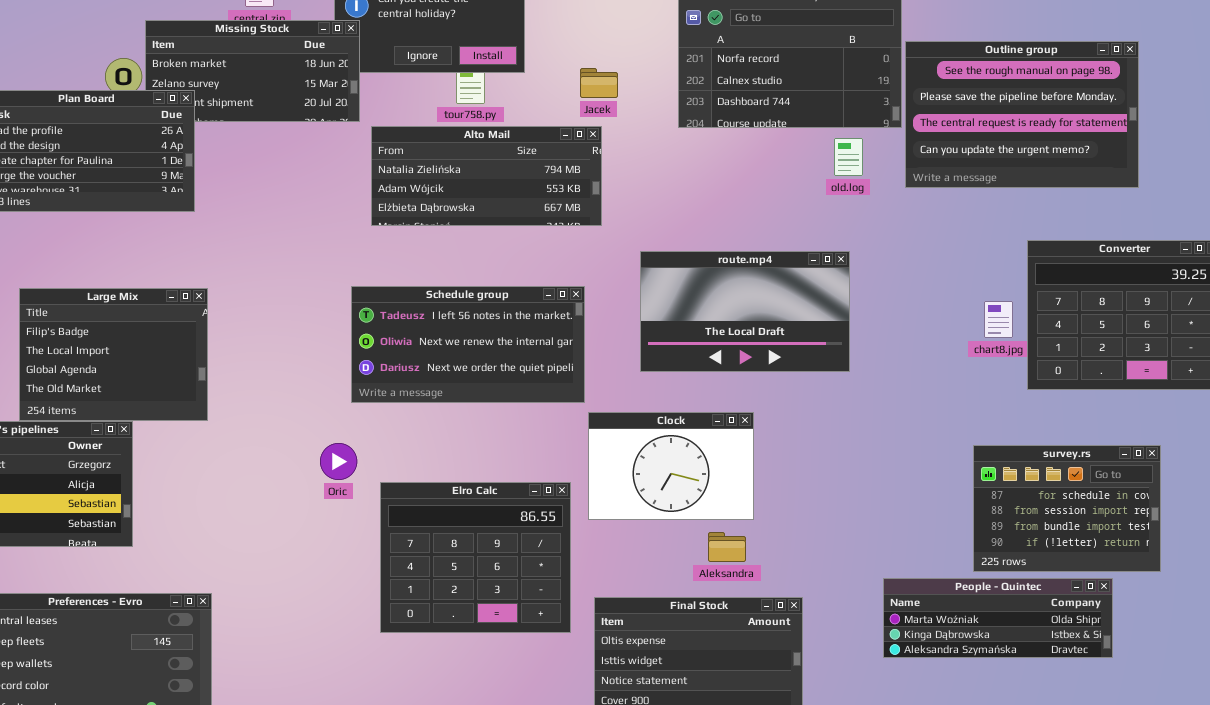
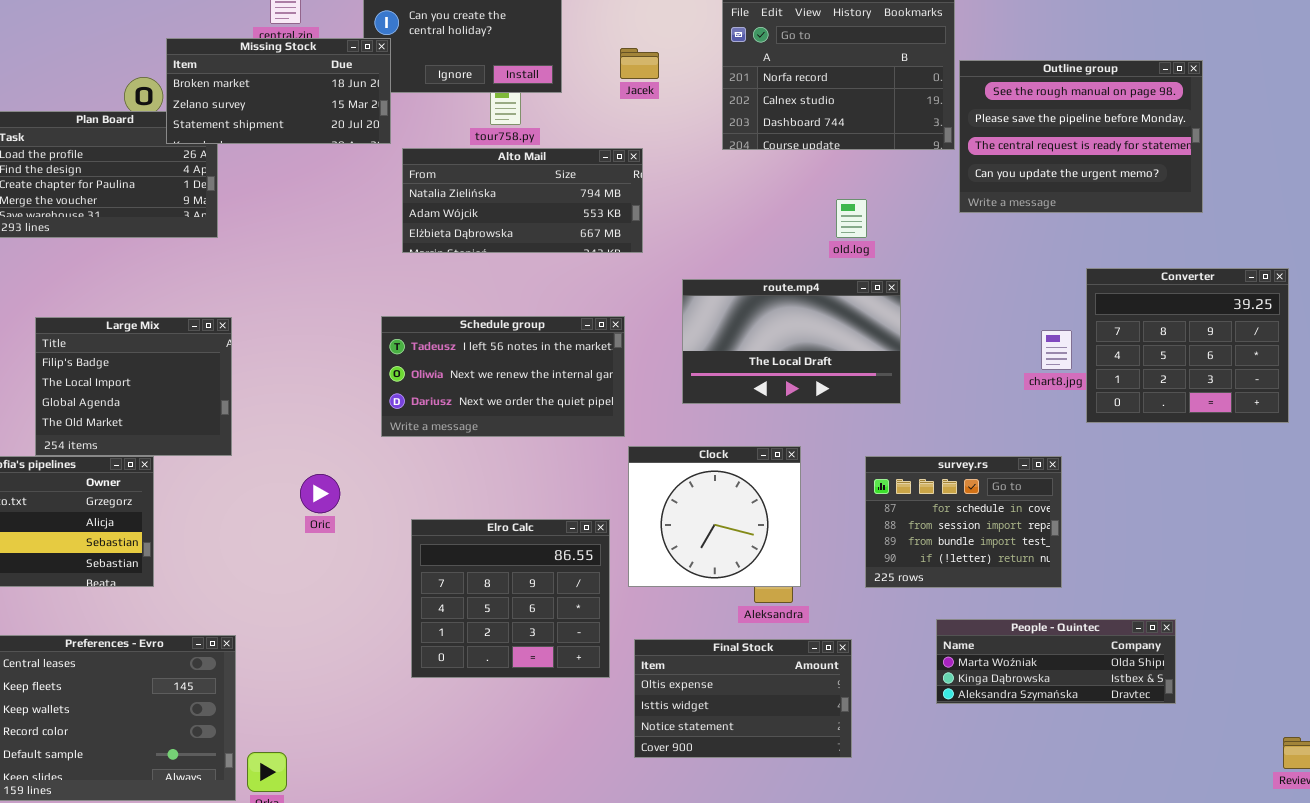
Missing Stock: [145,20,360,122] -> [166,38,391,144], raised
Jacek: [580,68,618,98] -> [620,48,659,79], moved
old.log: [834,138,863,176] -> [836,199,867,238], moved
Clock: [588,412,754,520] -> [628,446,801,587], resized
Oric: [320,443,357,480] -> [300,474,340,513], moved
survey.rs: [973,445,1161,572] -> [865,456,1062,588], moved

